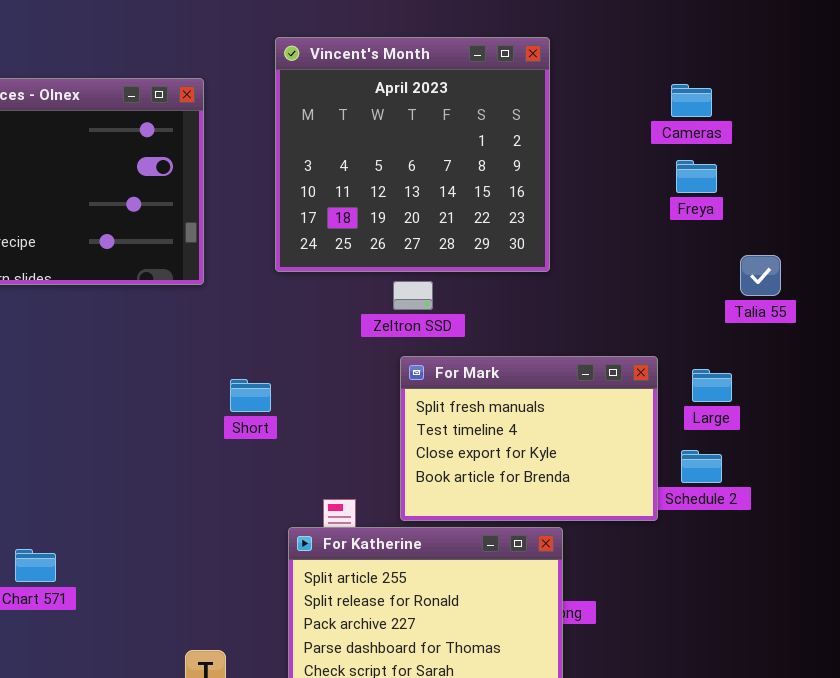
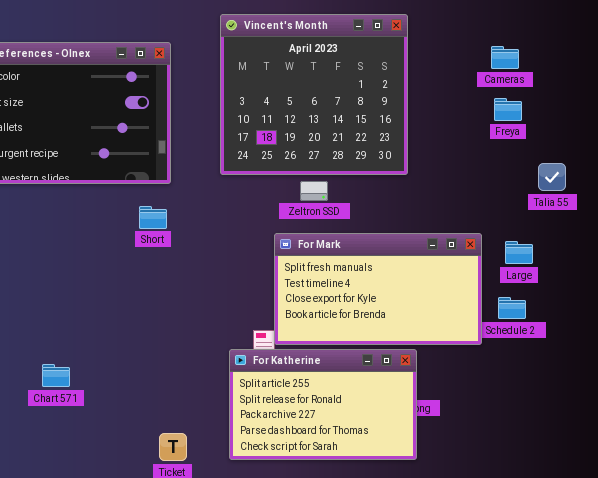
For Mark: [400,356,658,521] -> [274,233,482,345], resized
Short: [230,379,271,412] -> [139,206,167,229], moved

